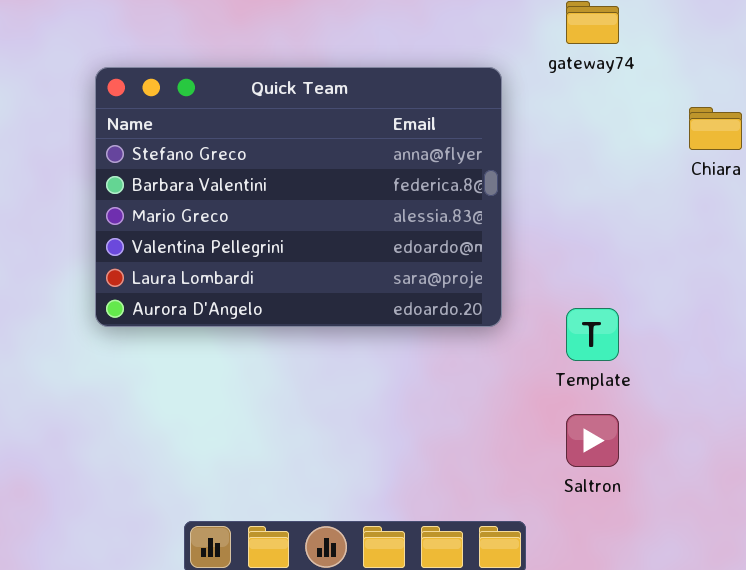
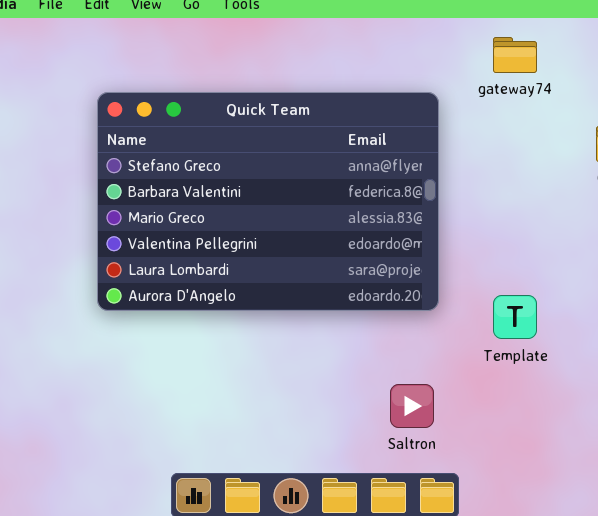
Saltron: [566,414,619,467] -> [390,384,434,428], moved

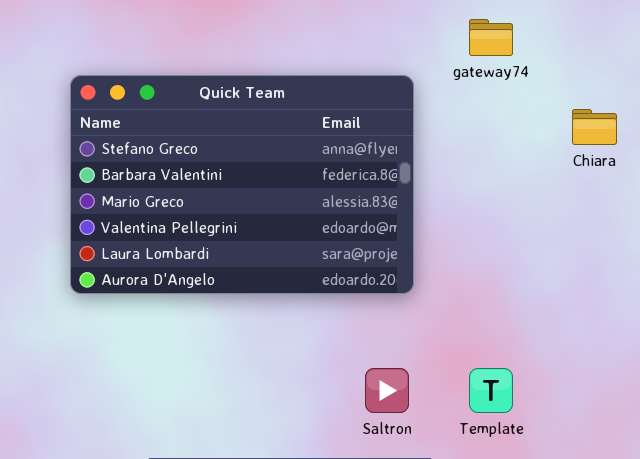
Template: [493,295,537,339] -> [469,368,513,413], moved

